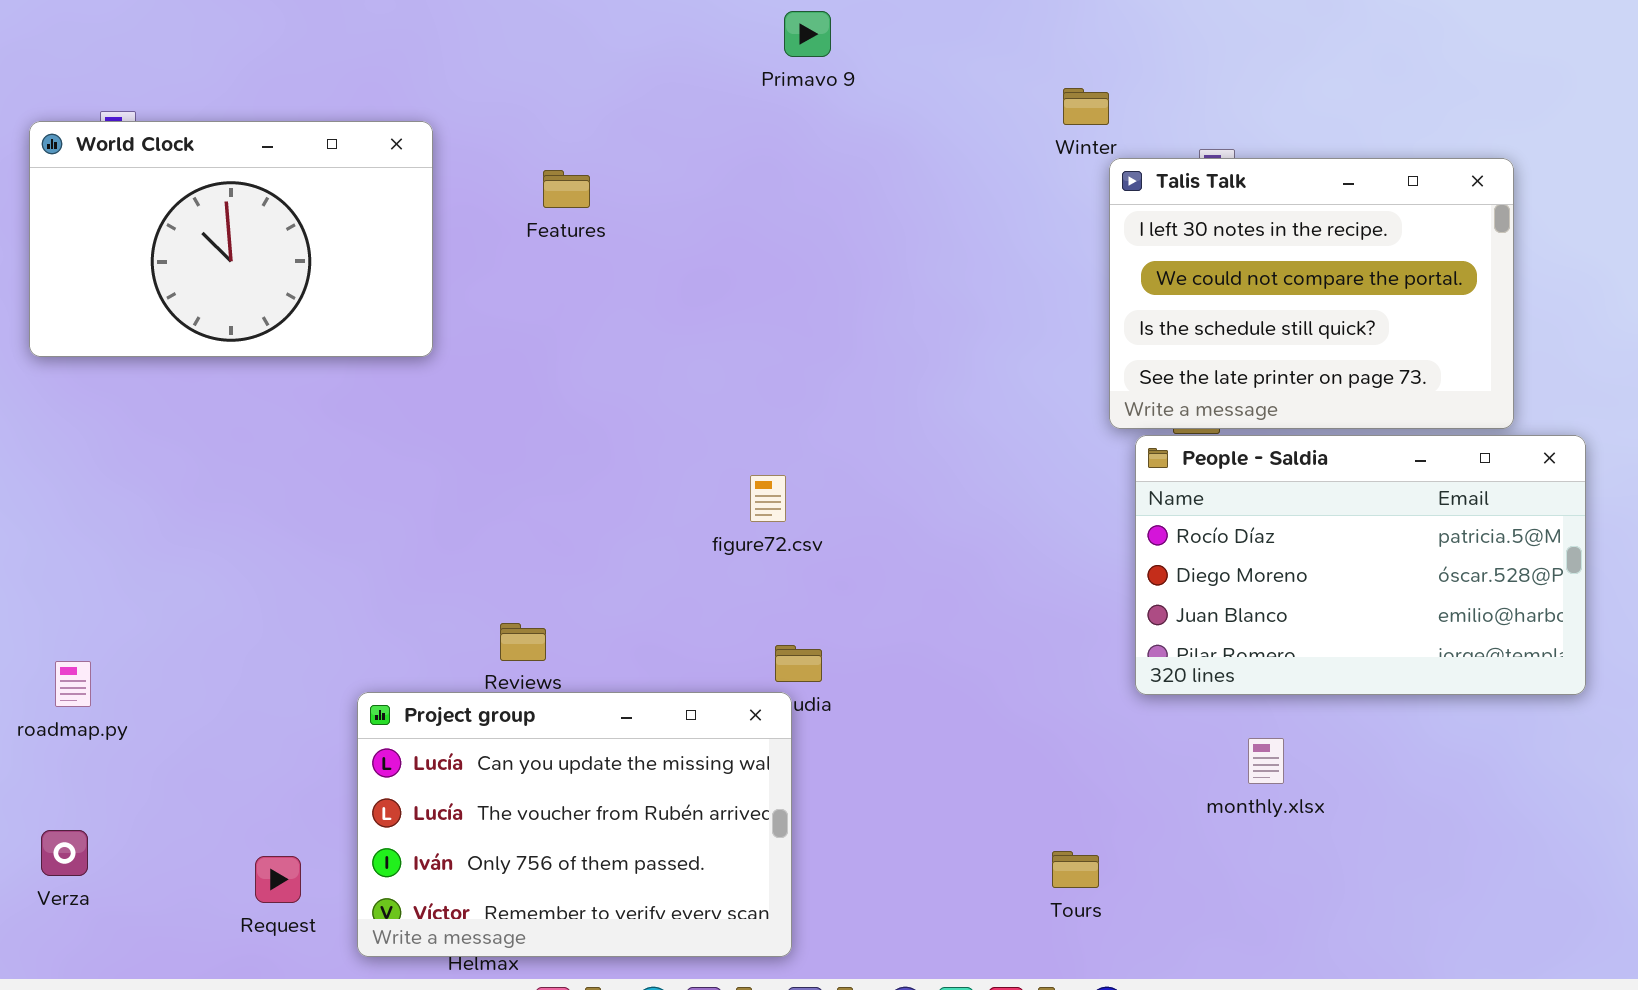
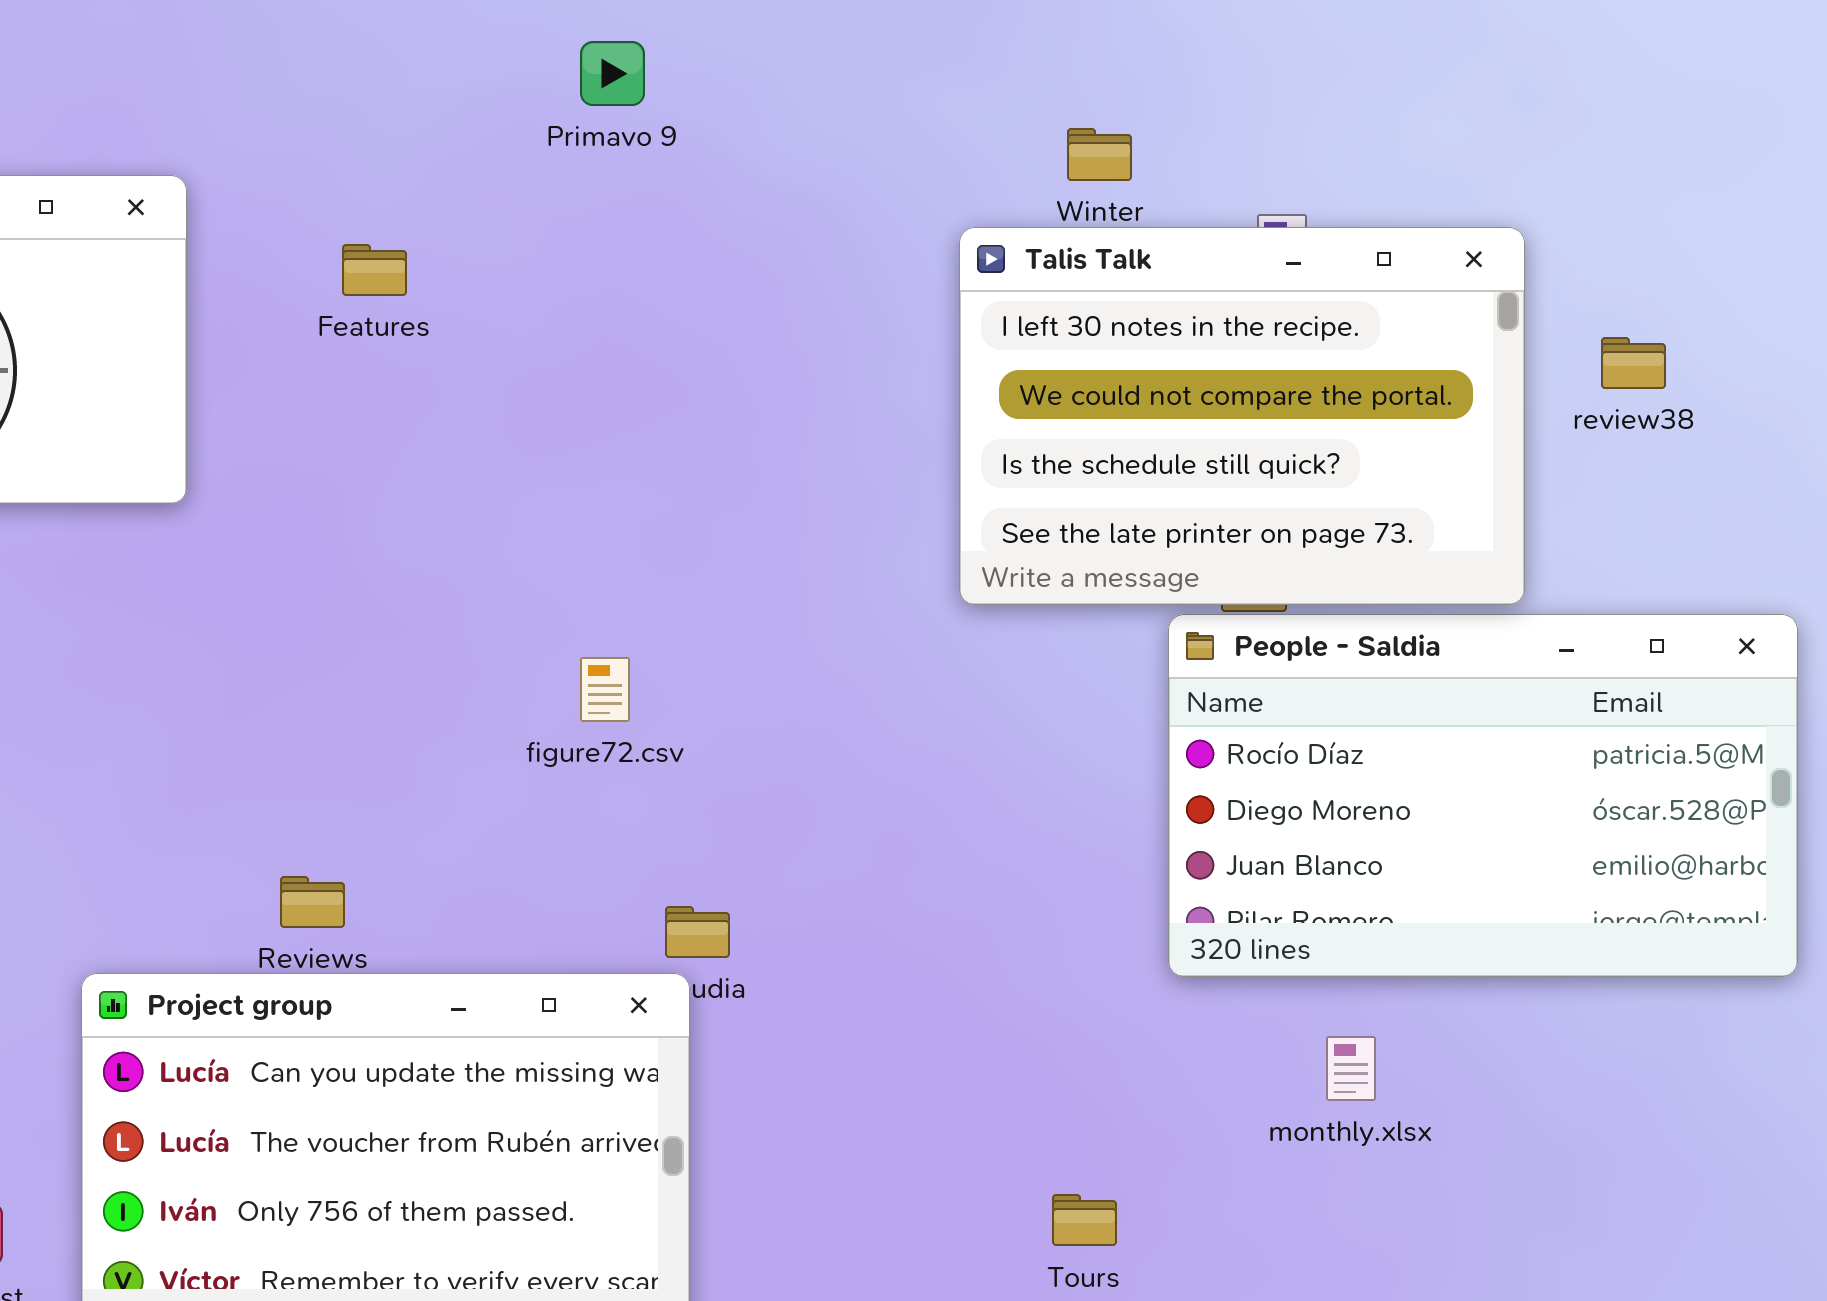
Primavo 9: [784,11,831,57] -> [580,41,645,106], moved
Talis Talk: [1109,158,1514,429] -> [959,227,1525,605], moved
figure72.csv: [750,475,786,522] -> [580,657,630,722], moved

